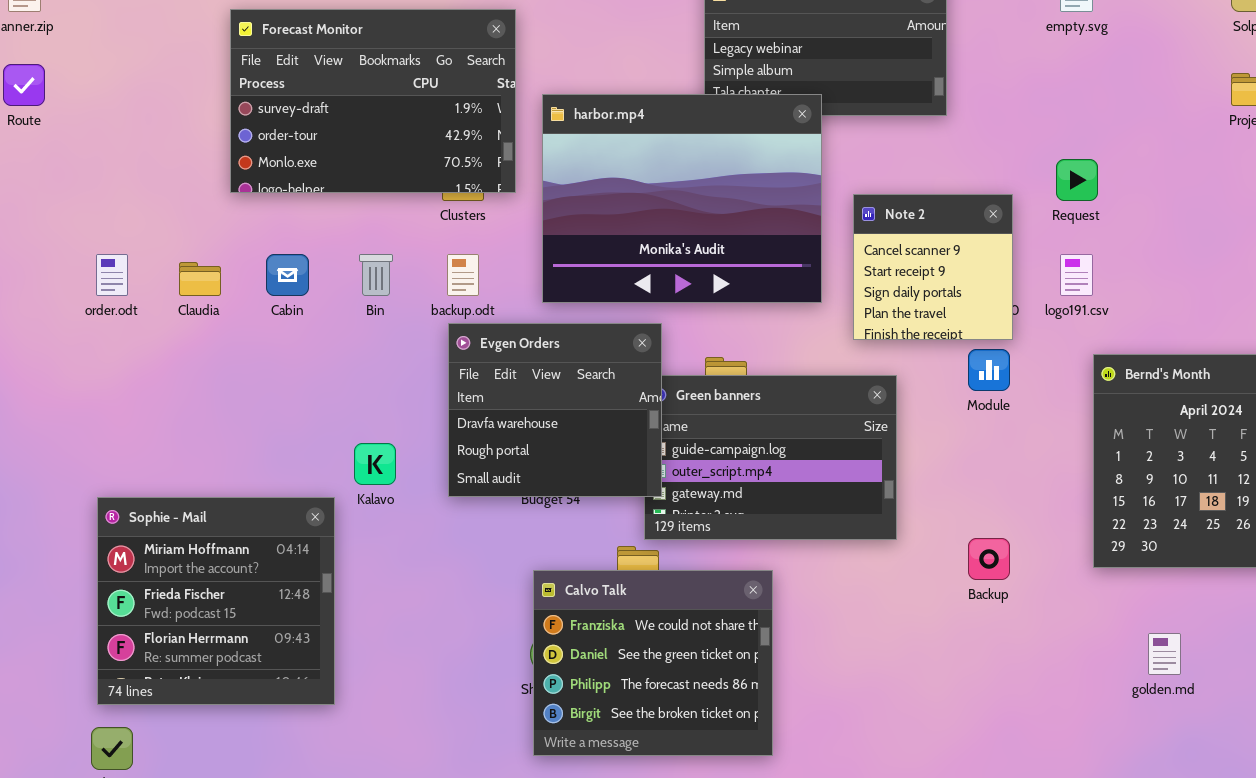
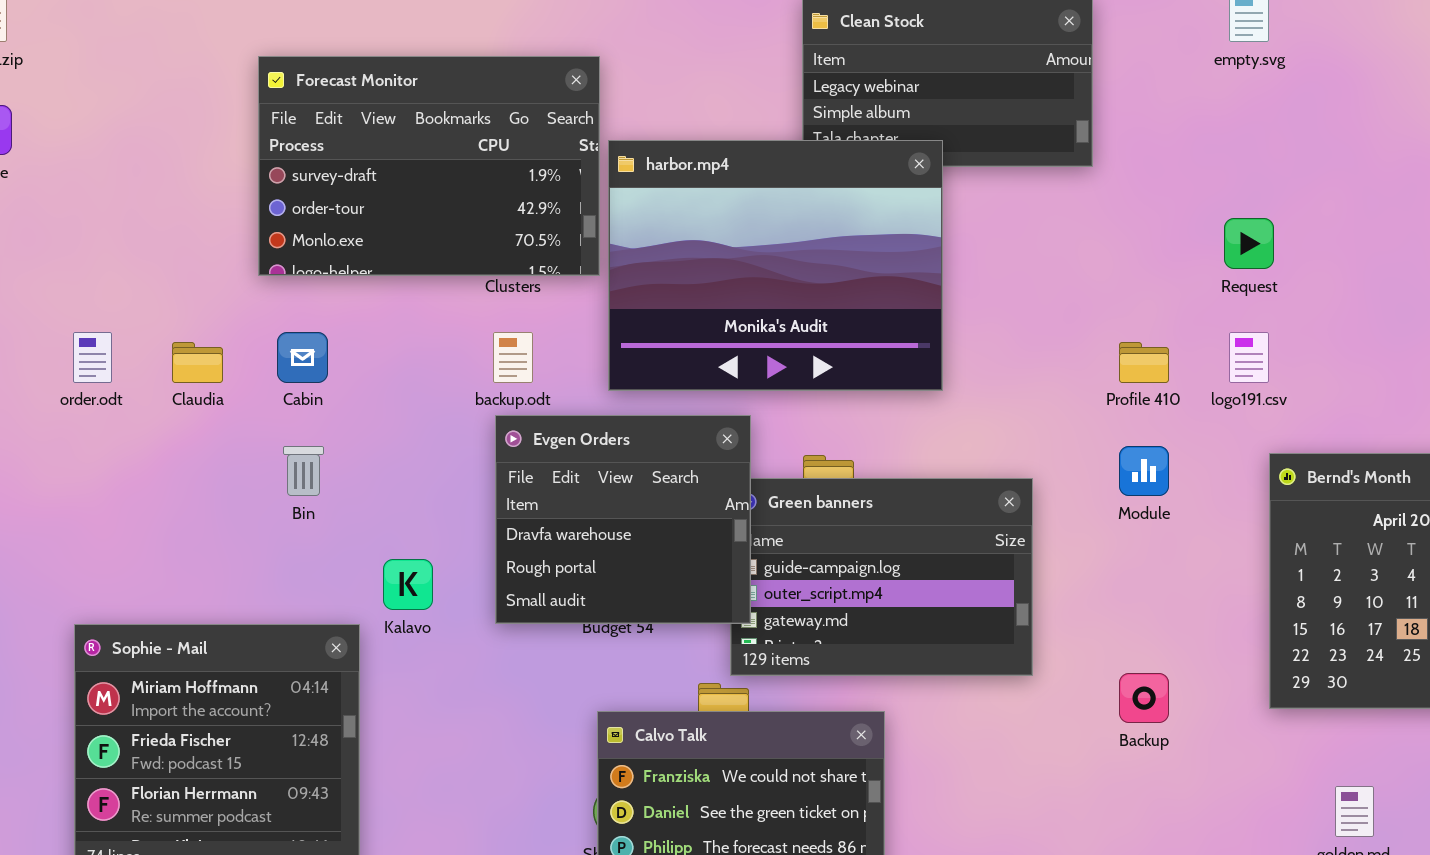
Forecast Monitor: [230,9,516,193] -> [258,56,600,276], moved
Note 2: [853,194,1013,340] -> none, closed
Bin: [359,254,393,296] -> [283,446,324,496], moved

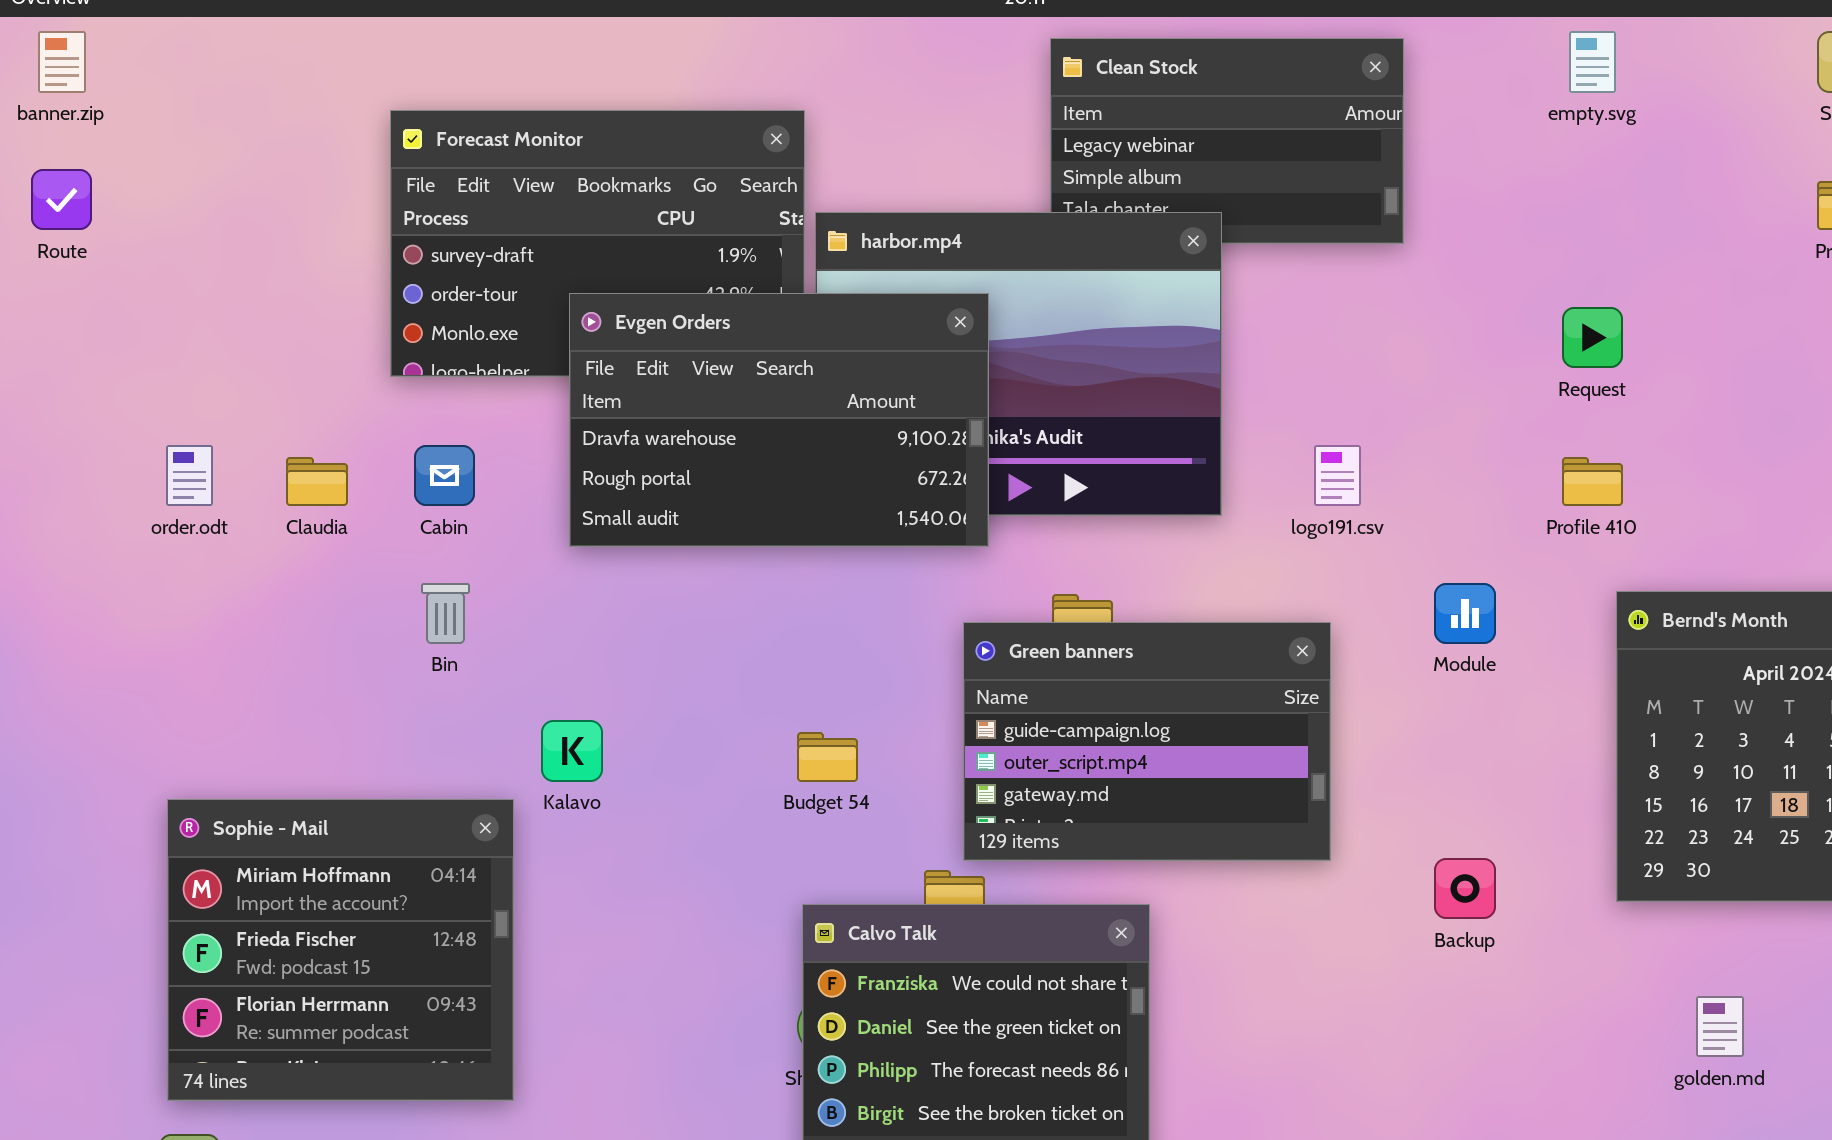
logo191.csv: [1229,332,1269,383] -> [1314,445,1361,506], moved
Profile 410: [1119,342,1169,383] -> [1562,457,1623,506], moved
Evgen Orders: [495,415,751,624] -> [569,293,989,547], moved, resized

